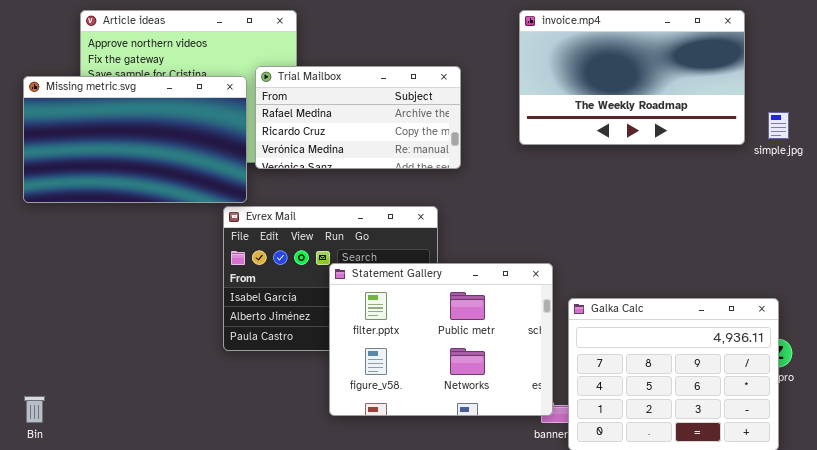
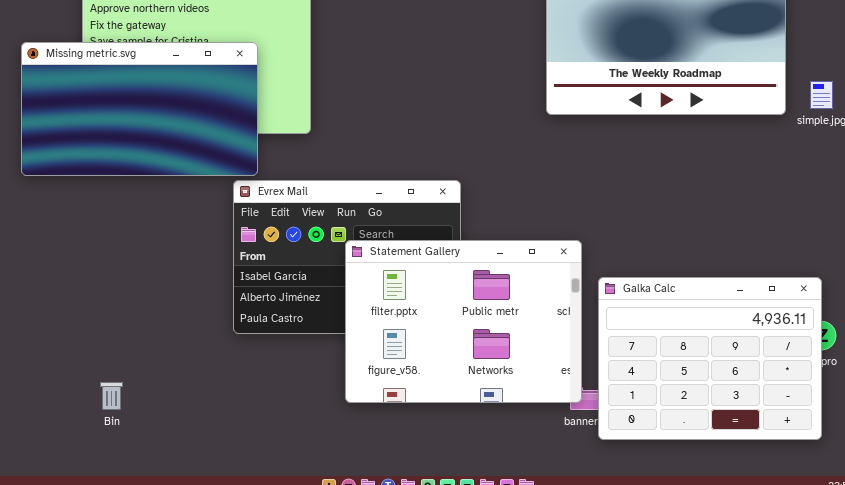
Trial Mailbox: [255,66,461,169] -> none, closed
Bin: [24,396,45,423] -> [100,382,123,410], moved

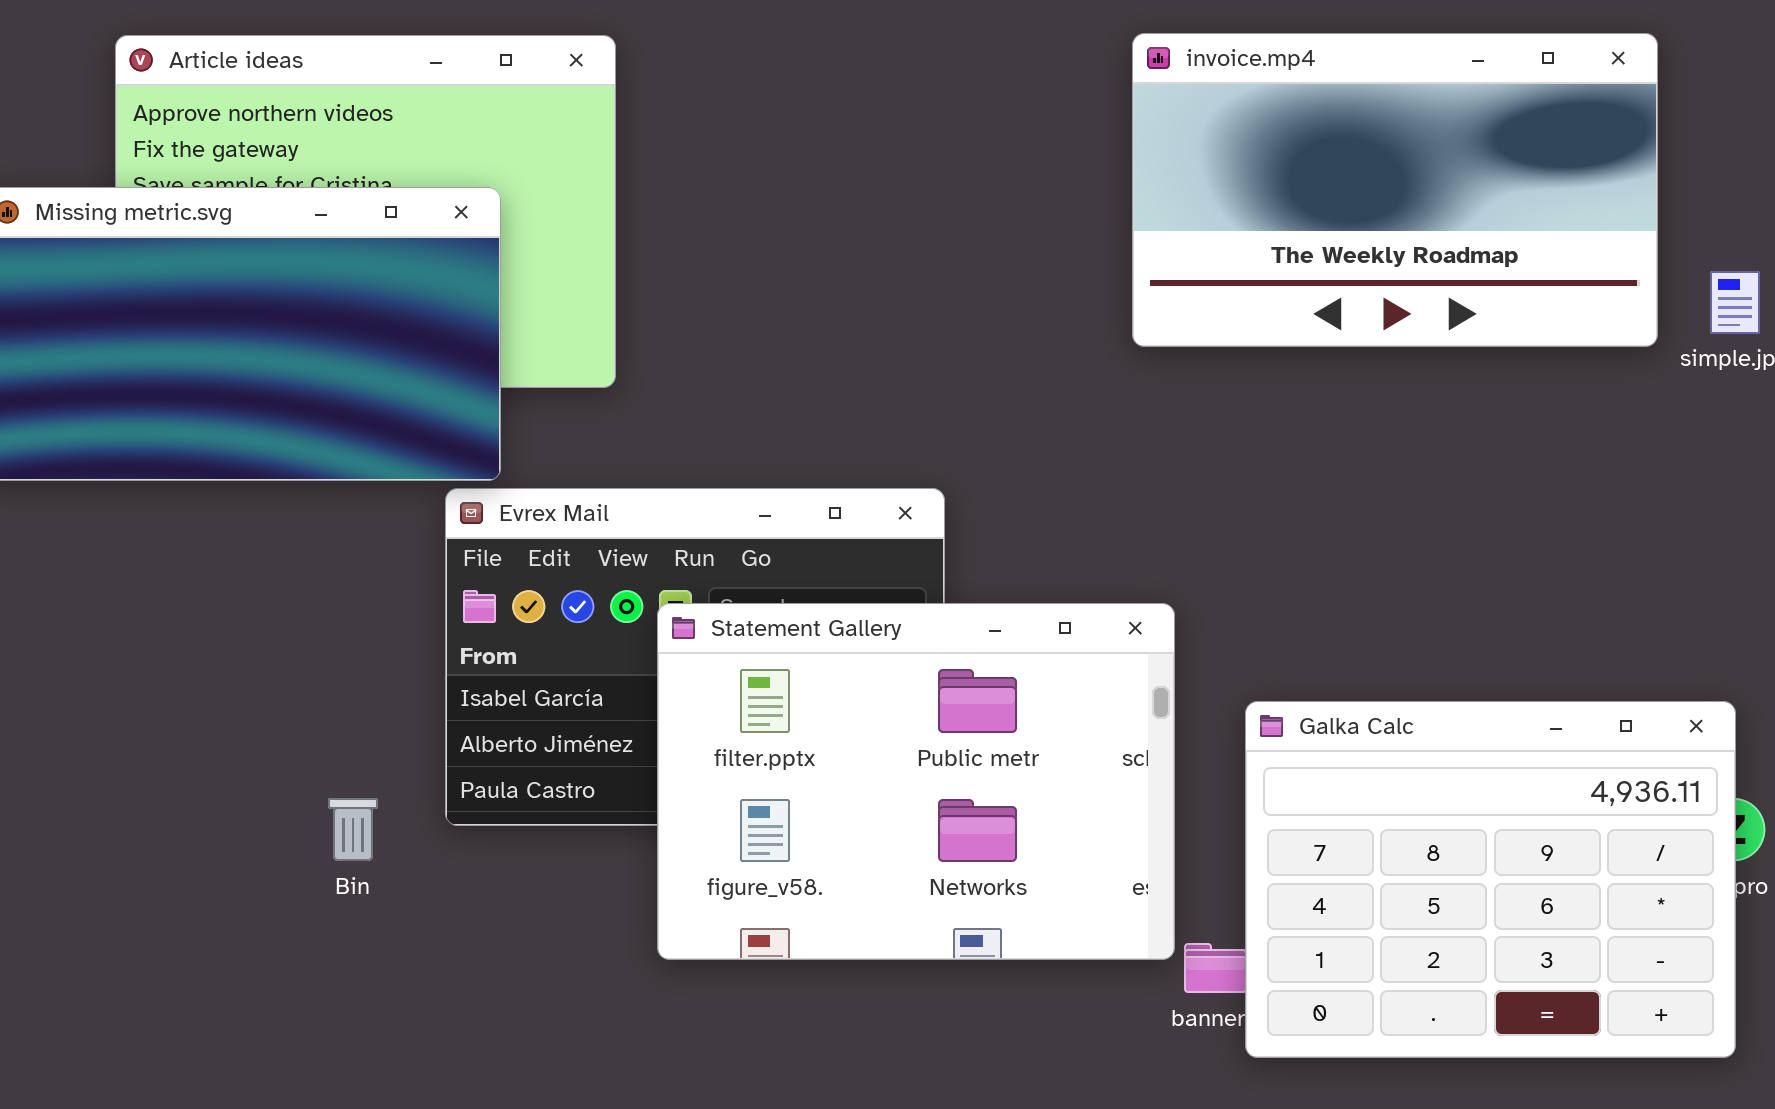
Statement Gallery: [345,240,582,403] -> [657,603,1175,960], moved
Bin: [100,382,123,410] -> [328,798,378,861], moved

